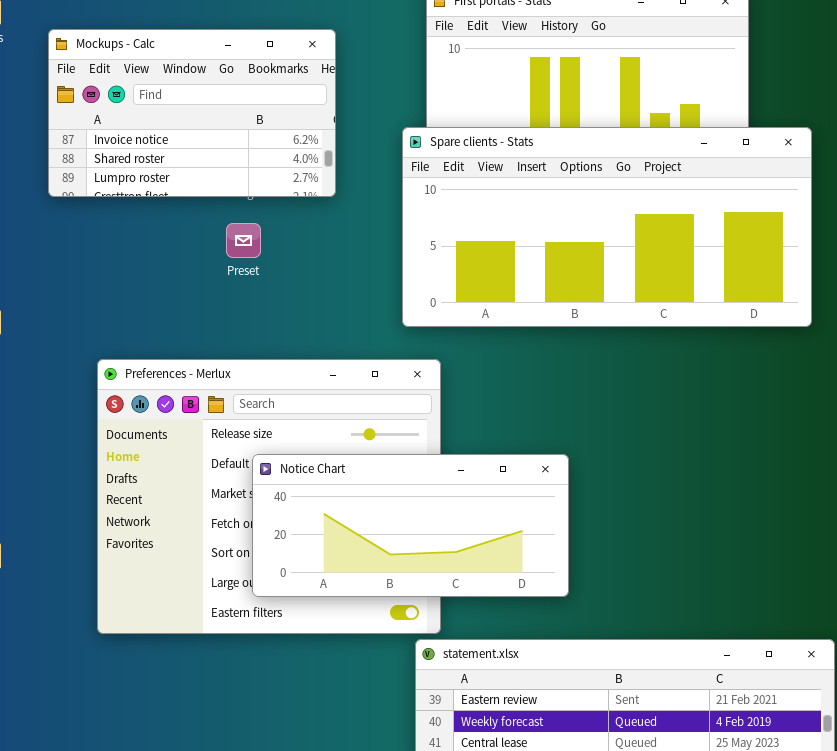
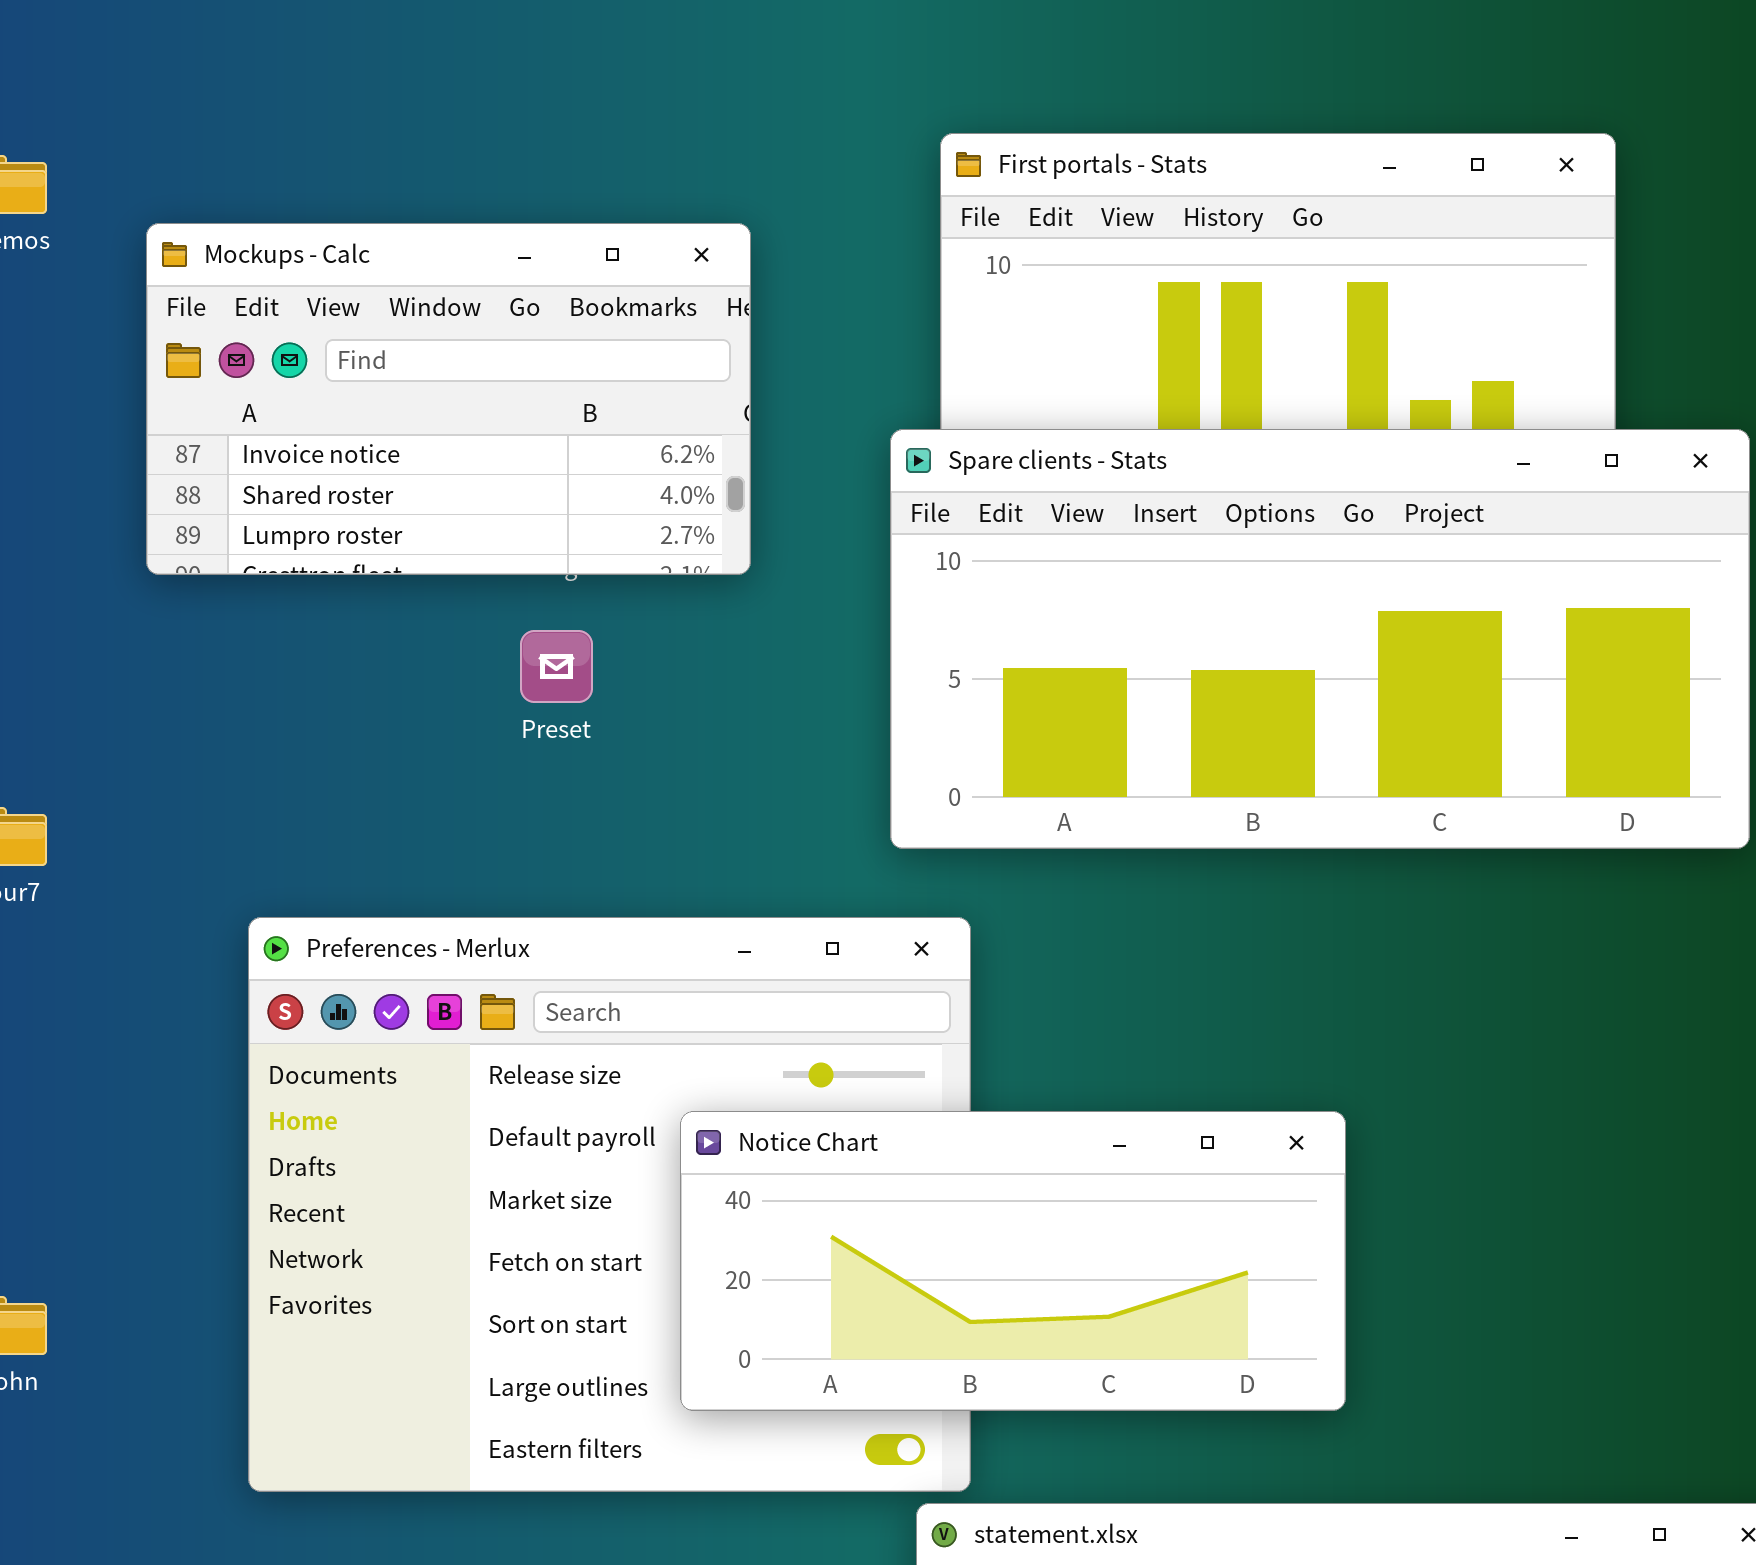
Notice Chart: [252,454,569,597] -> [680,1111,1346,1411], moved

